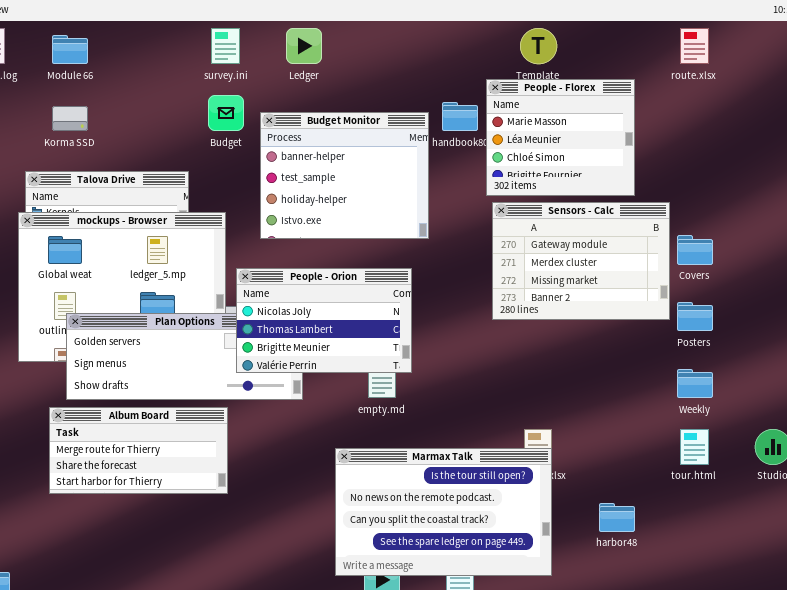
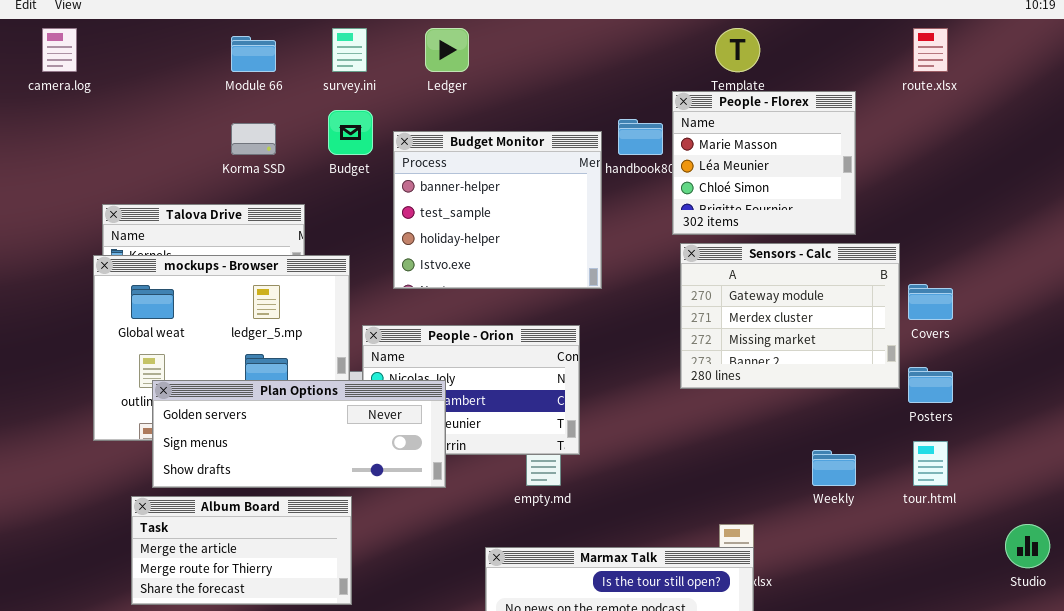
Module 66: [52,35,88,64] -> [231,36,276,72], moved
Korma SSD: [52,106,88,131] -> [231,123,276,155], moved
Plan Options: [66,313,303,400] -> [152,380,446,488], raised
Weekly: [677,369,713,398] -> [812,450,856,486], moved
Album Board: [49,407,228,494] -> [131,496,352,605], scrolled up 1 row
tour.html: [680,429,709,465] -> [913,441,948,486], moved

